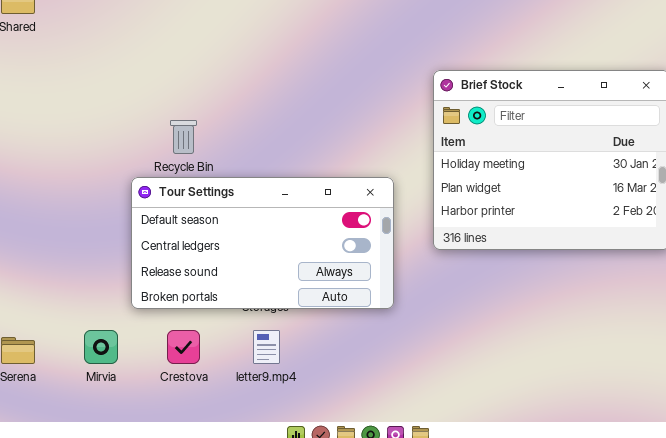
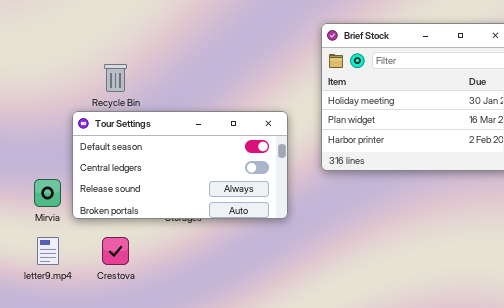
Mirvia: [84,330,118,364] -> [34,179,61,207], moved
letter9.mp4: [253,330,280,364] -> [37,237,59,265], moved

